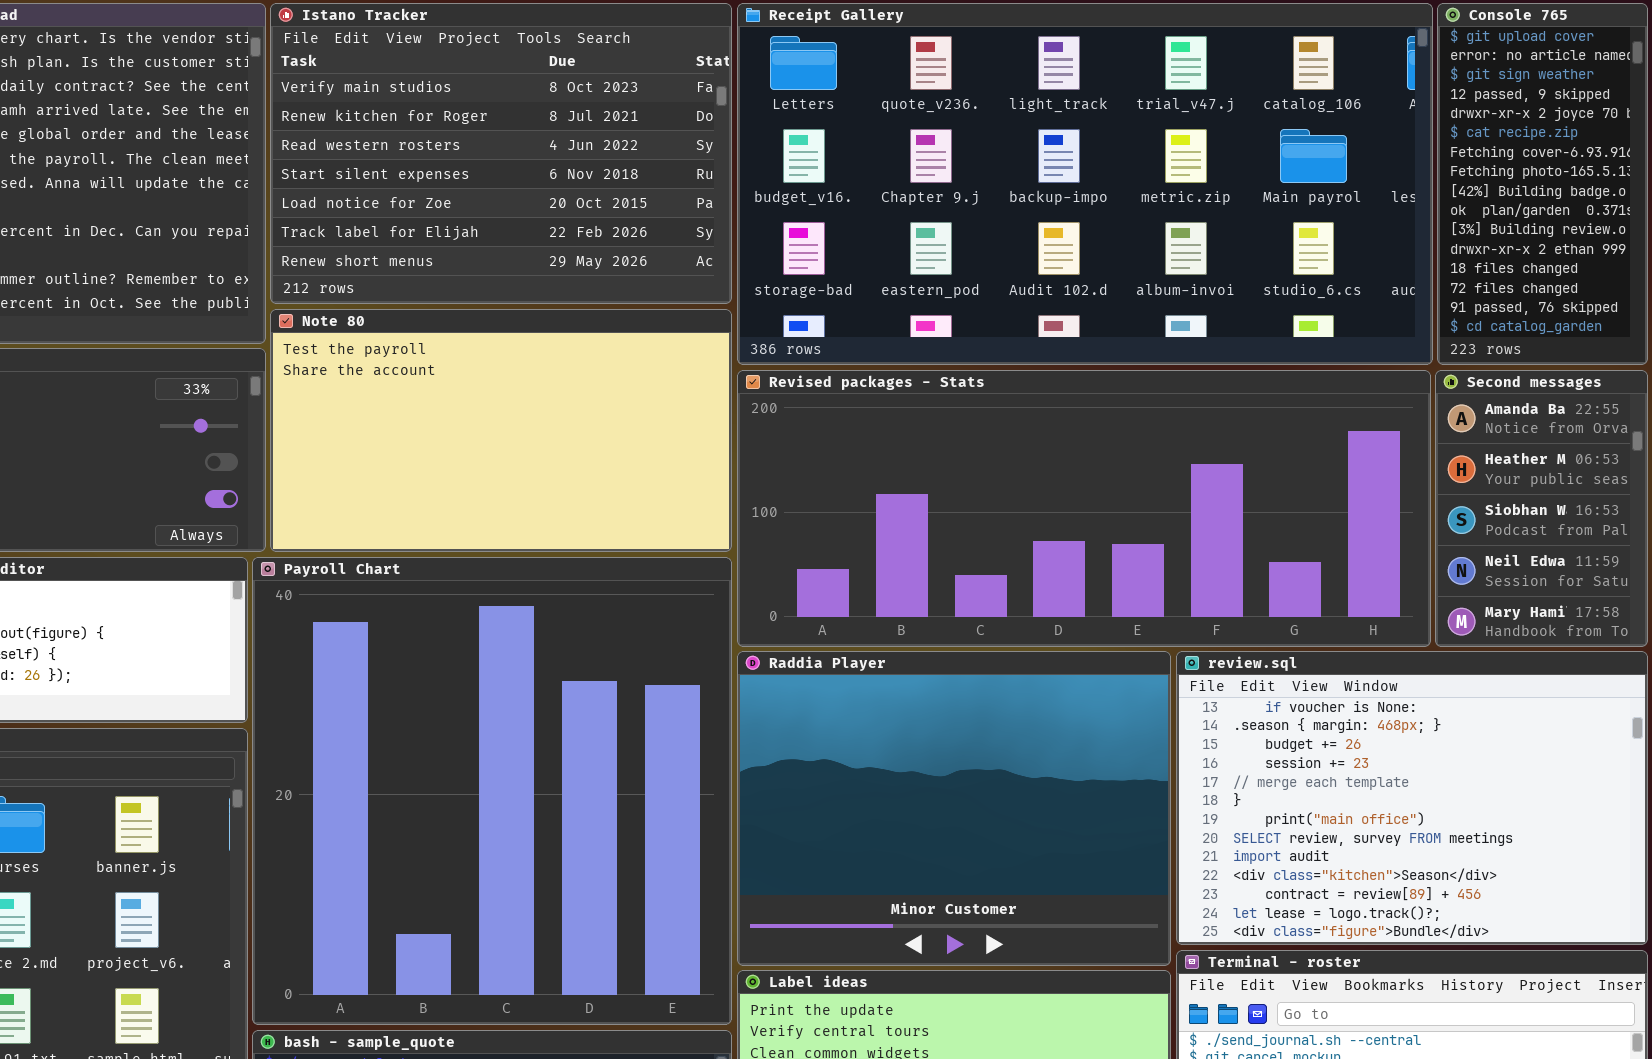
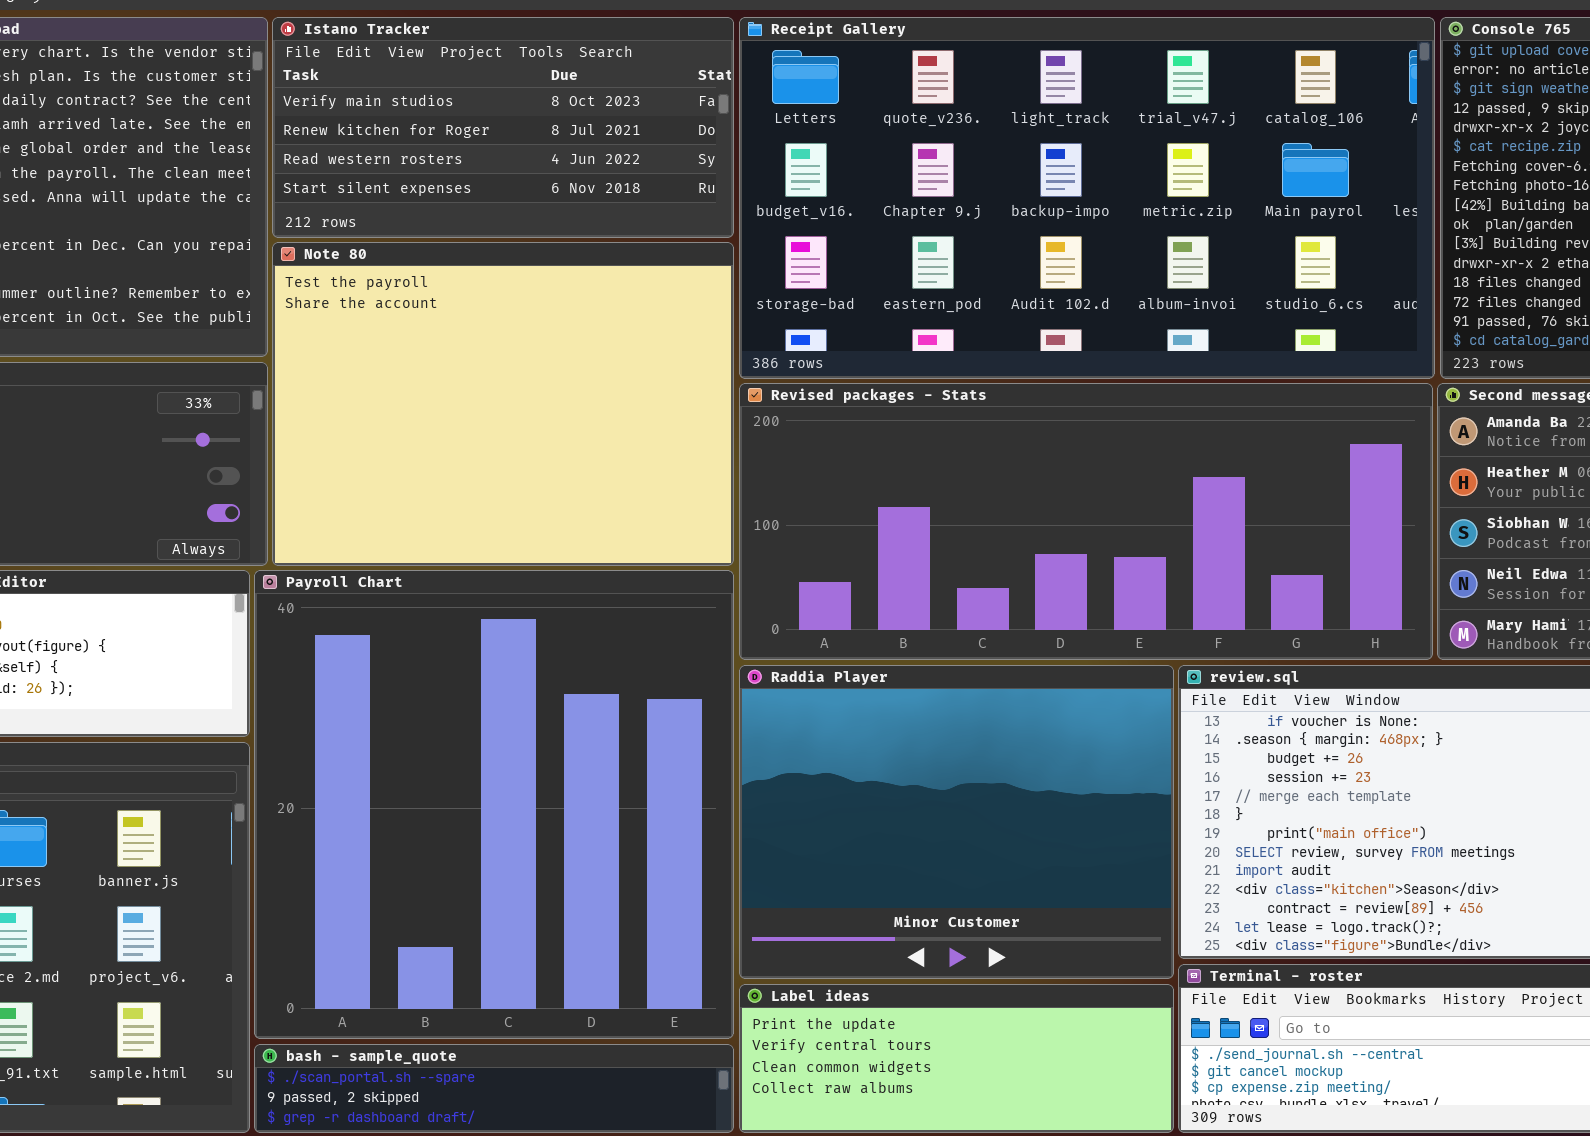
Istano Tracker: [270,3,732,304] -> [272,17,734,238], resized
Note 80: [270,309,732,552] -> [272,242,734,566], resized

